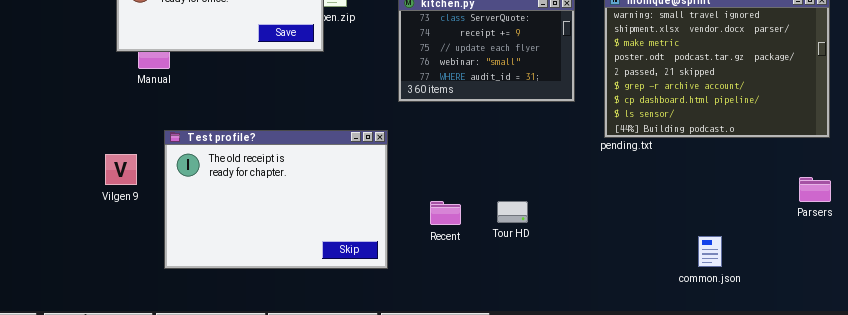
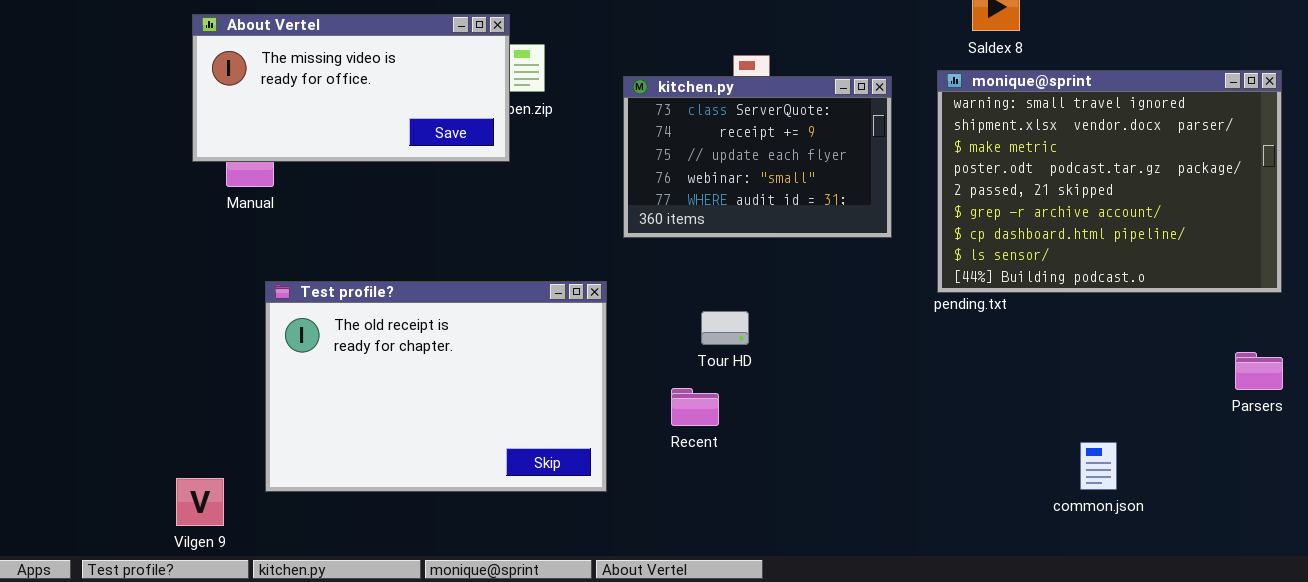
Vilgen 9: [105,154,137,185] -> [176,478,224,526], moved
Tour HD: [497,201,528,223] -> [701,311,749,345], moved

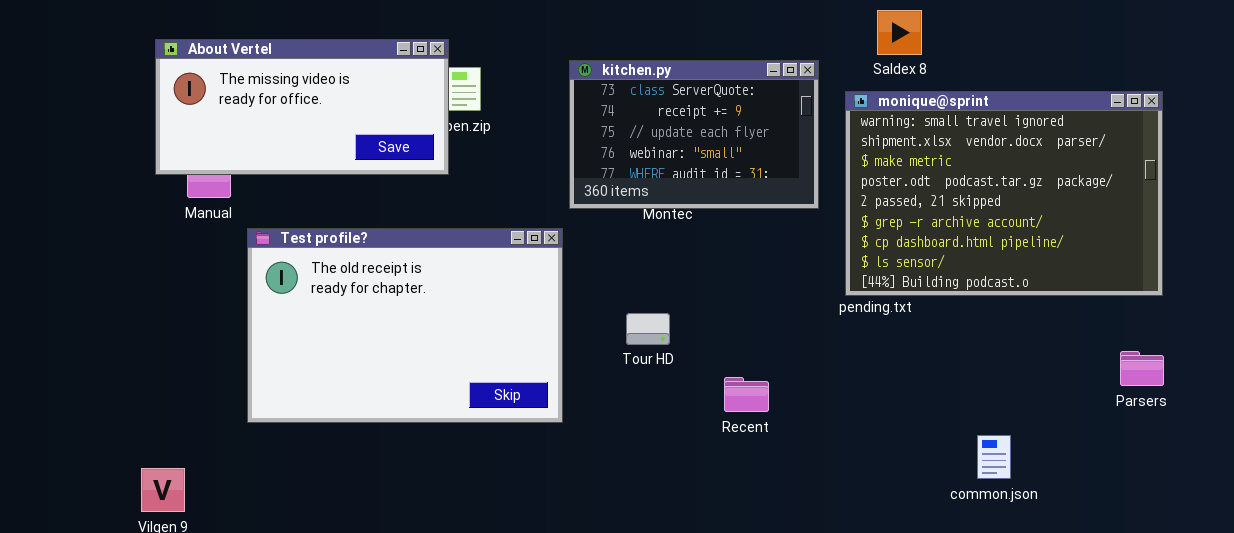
kitchen.py: [623,76,892,238] -> [569,60,819,209], moved
Test profile?: [265,281,607,492] -> [247,228,563,423], moved
Recent: [671,388,719,426] -> [724,377,769,412], moved

